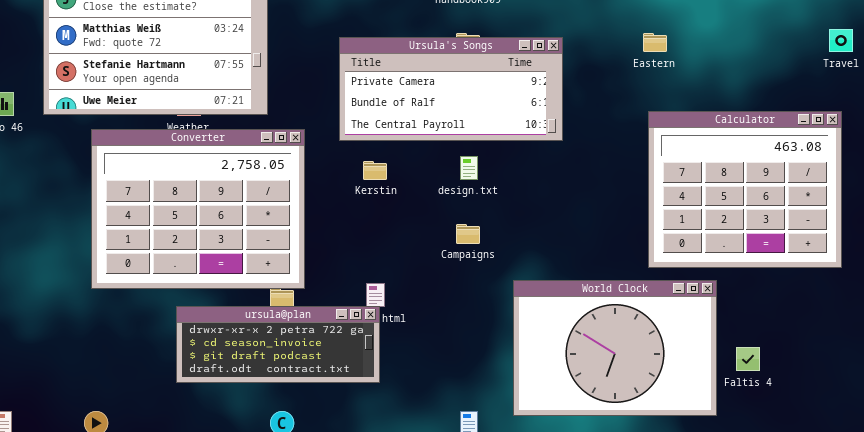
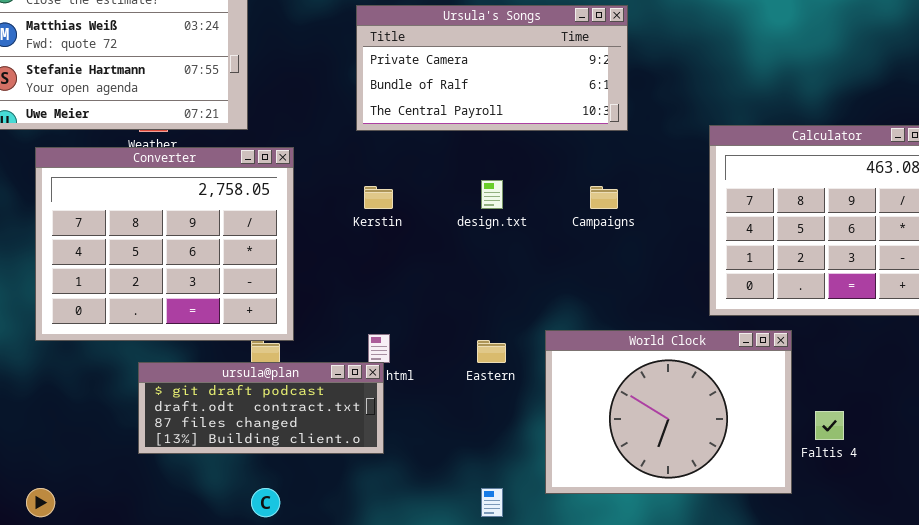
Eastern: [643,33,667,52] -> [477,340,506,363], moved
Ursula's Songs: [339,37,563,141] -> [356,5,628,131], moved
Campaigns: [456,224,480,244] -> [590,186,618,209], moved
ursula@plan: [176,306,380,383] -> [138,362,384,454], scrolled down 2 rows

